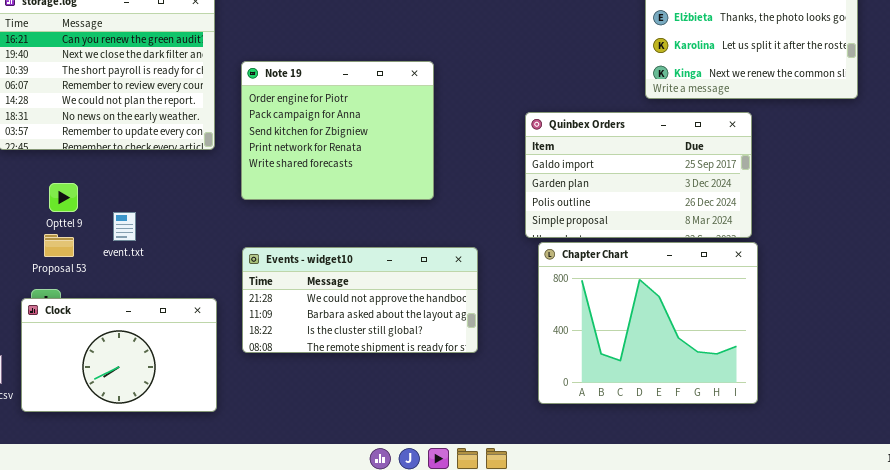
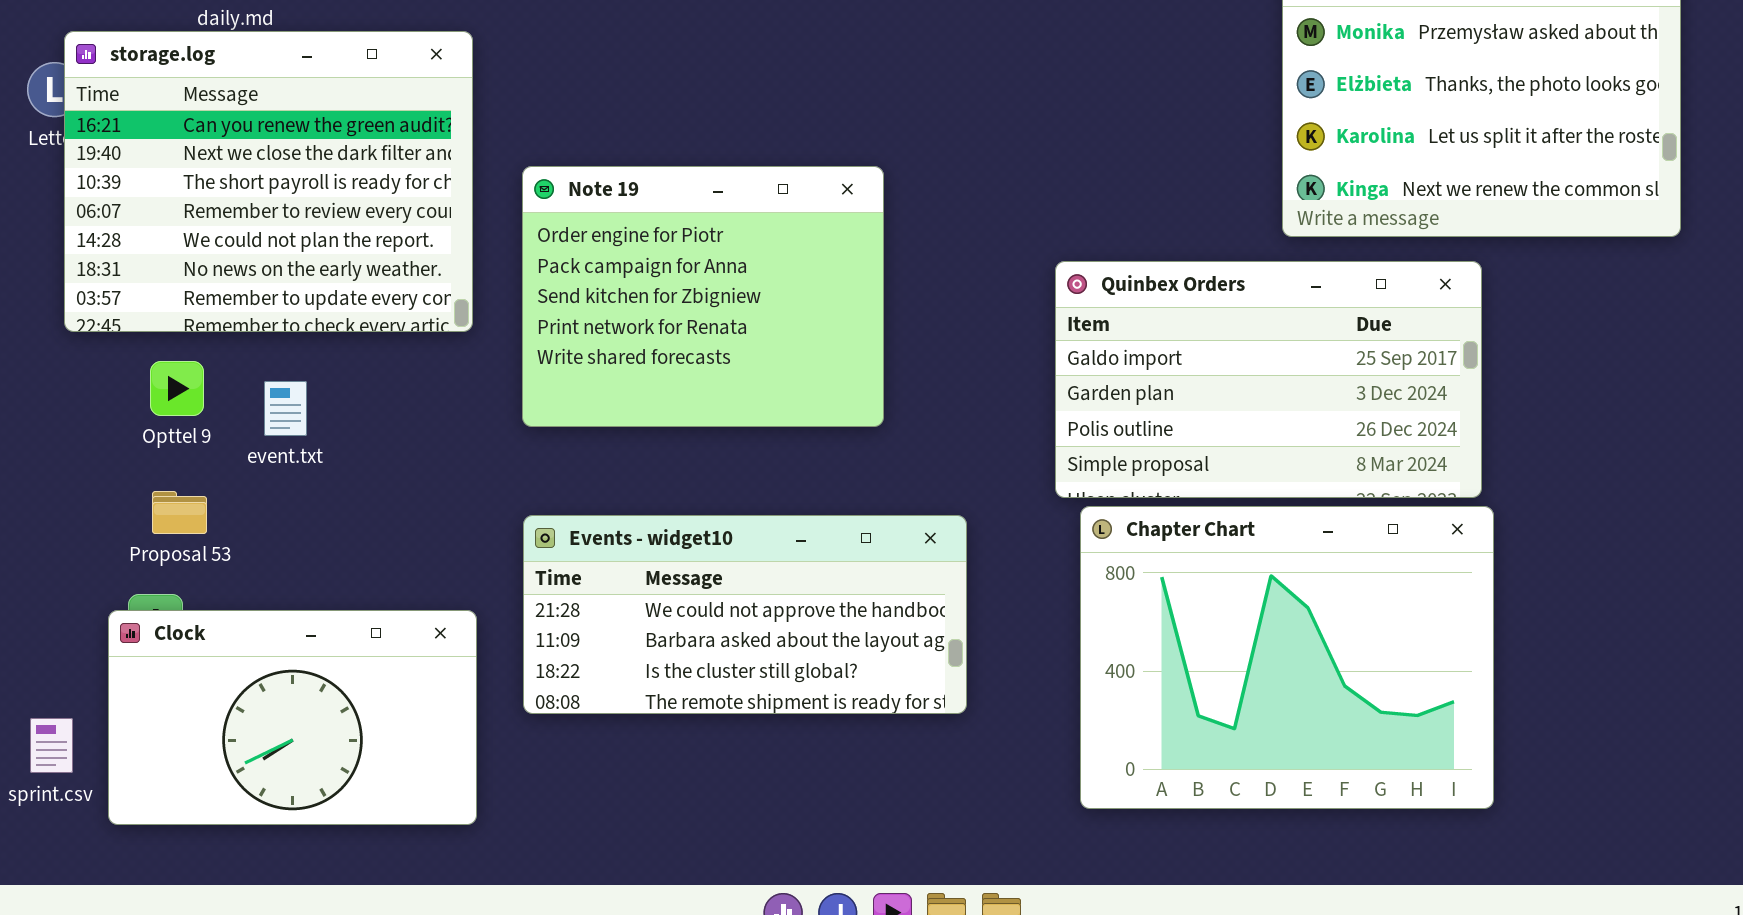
Opttel 9: [49,183,78,212] -> [150,361,204,416], moved
event.txt: [113,212,136,241] -> [264,381,307,436], moved

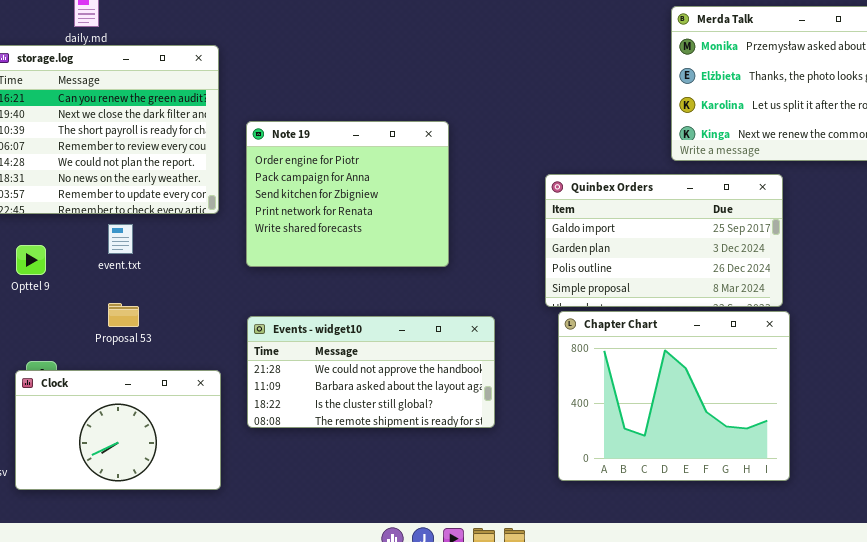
Opttel 9: [150,361,204,416] -> [16,245,46,275], moved
event.txt: [264,381,307,436] -> [108,224,133,254], moved
Proposal 53: [152,491,207,534] -> [108,303,139,327], moved

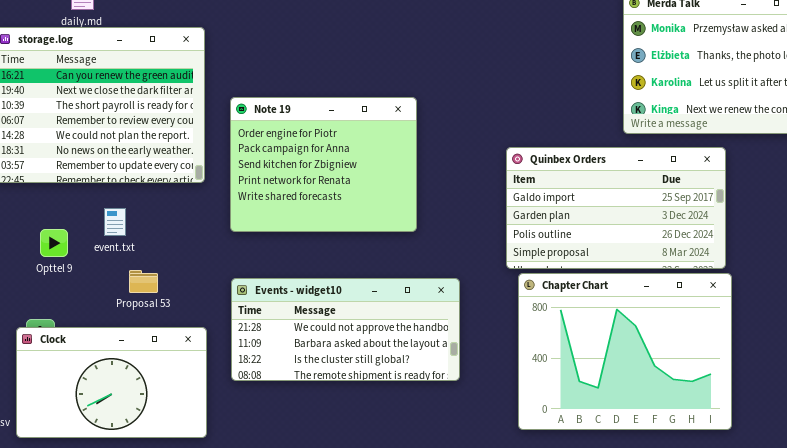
event.txt: [108,224,133,254] -> [104,208,126,236], moved
Opttel 9: [16,245,46,275] -> [40,229,68,257], moved
Proposal 53: [108,303,139,327] -> [129,270,158,293], moved

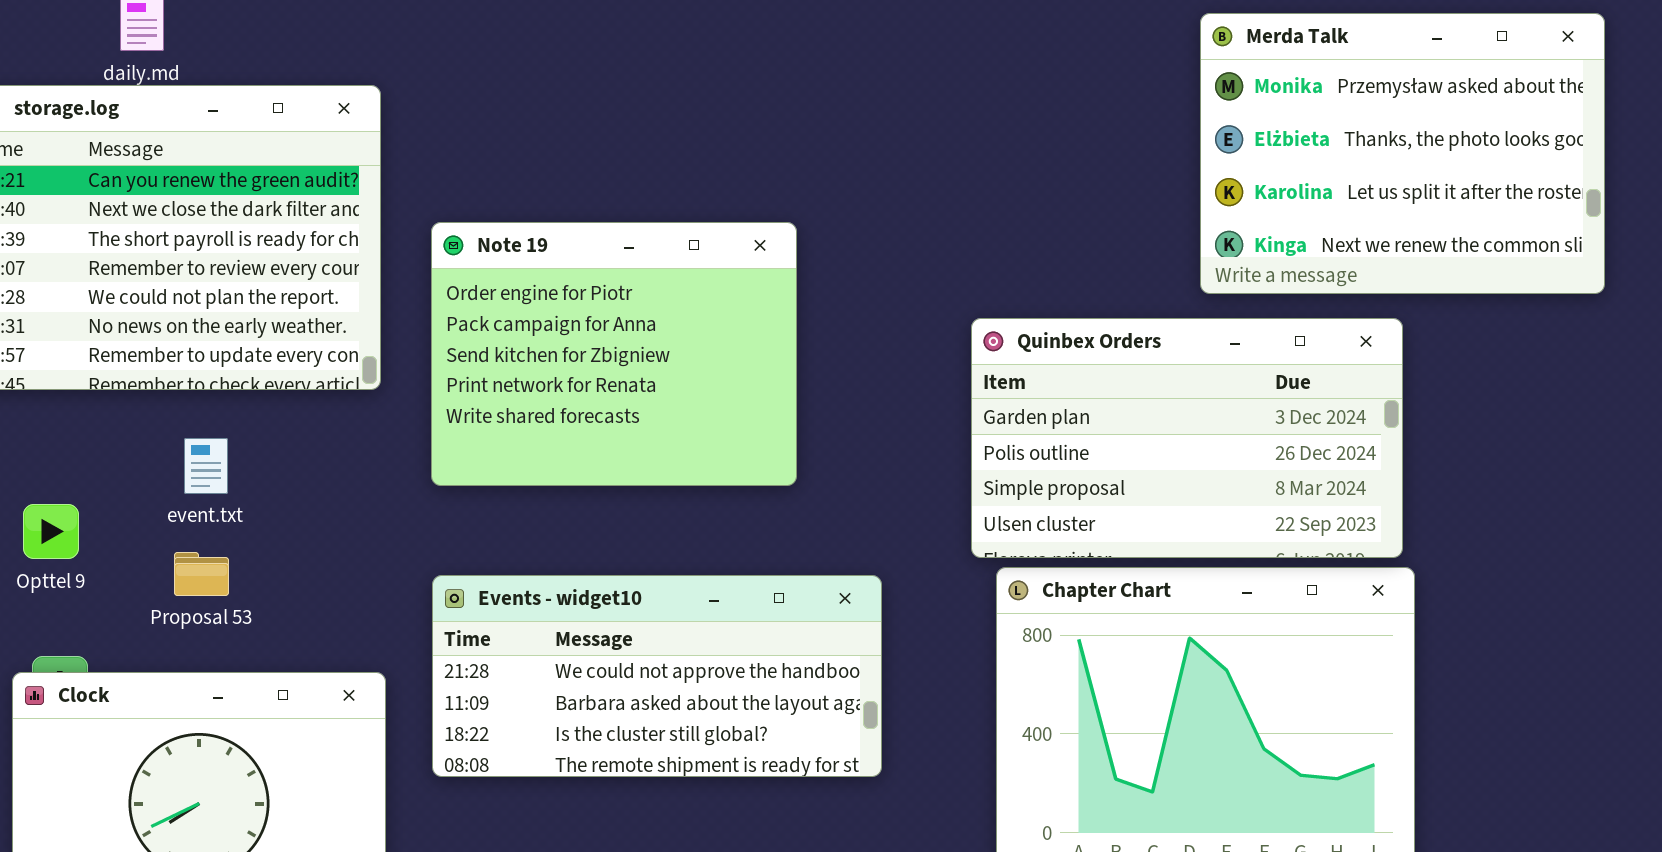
Quinbex Orders: [506,147,726,269] -> [971,318,1403,558], scrolled down 1 row
Opttel 9: [40,229,68,257] -> [23,504,79,559], moved
Proposal 53: [129,270,158,293] -> [174,552,229,596], moved

